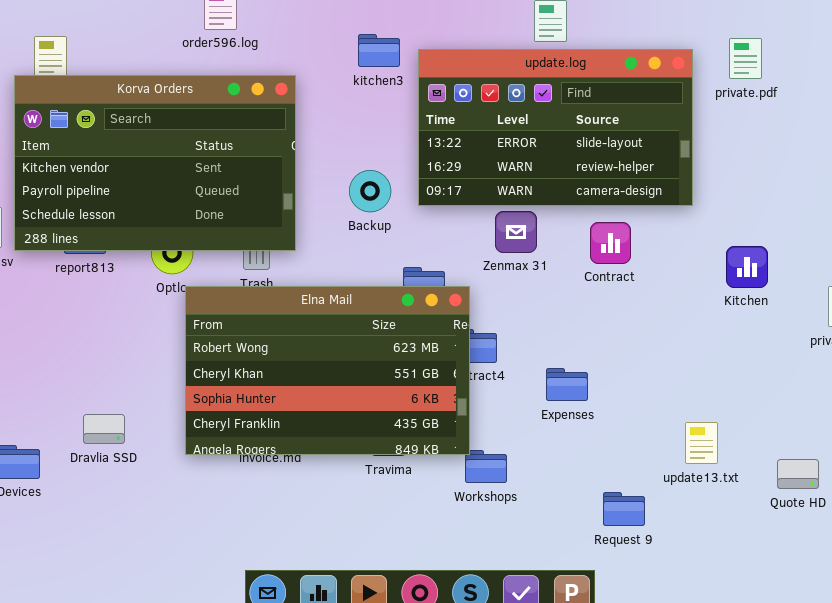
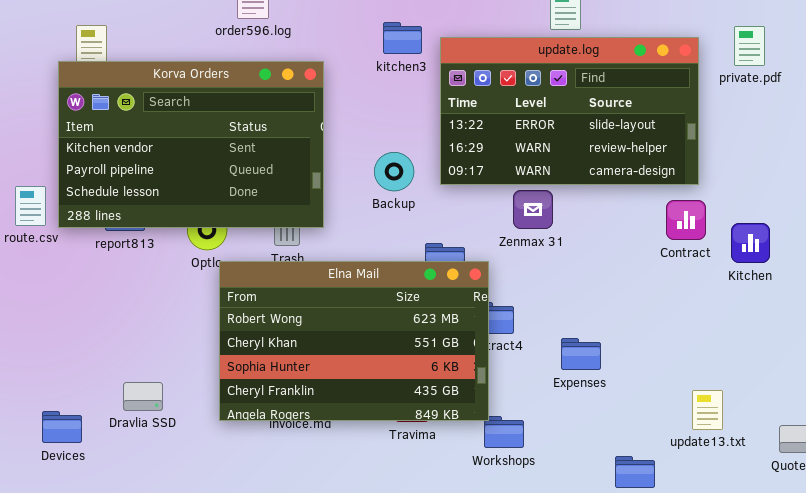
Contract: [590,222,631,264] -> [666,200,706,240], moved

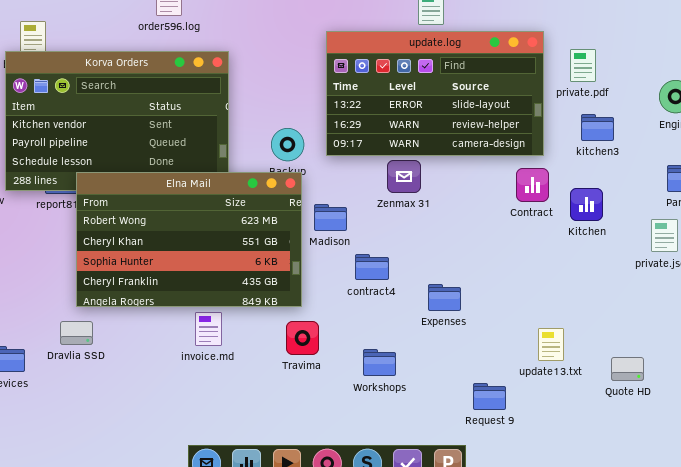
kitchen3: [383,22,422,54] -> [581,114,614,141], moved
private.pdf: [734,26,765,66] -> [570,49,596,82], moved
Elna Mail: [219,261,489,421] -> [76,172,302,307], moved

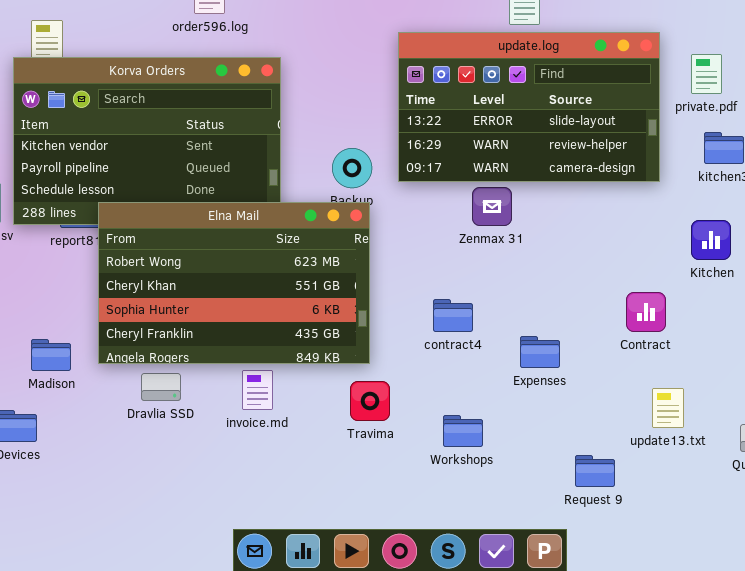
Contract: [516,168,549,202] -> [626,292,666,332], moved
Madison: [314,204,347,231] -> [31,339,71,371], moved
Dravlia SSD: [60,321,93,345] -> [141,373,181,401], moved

